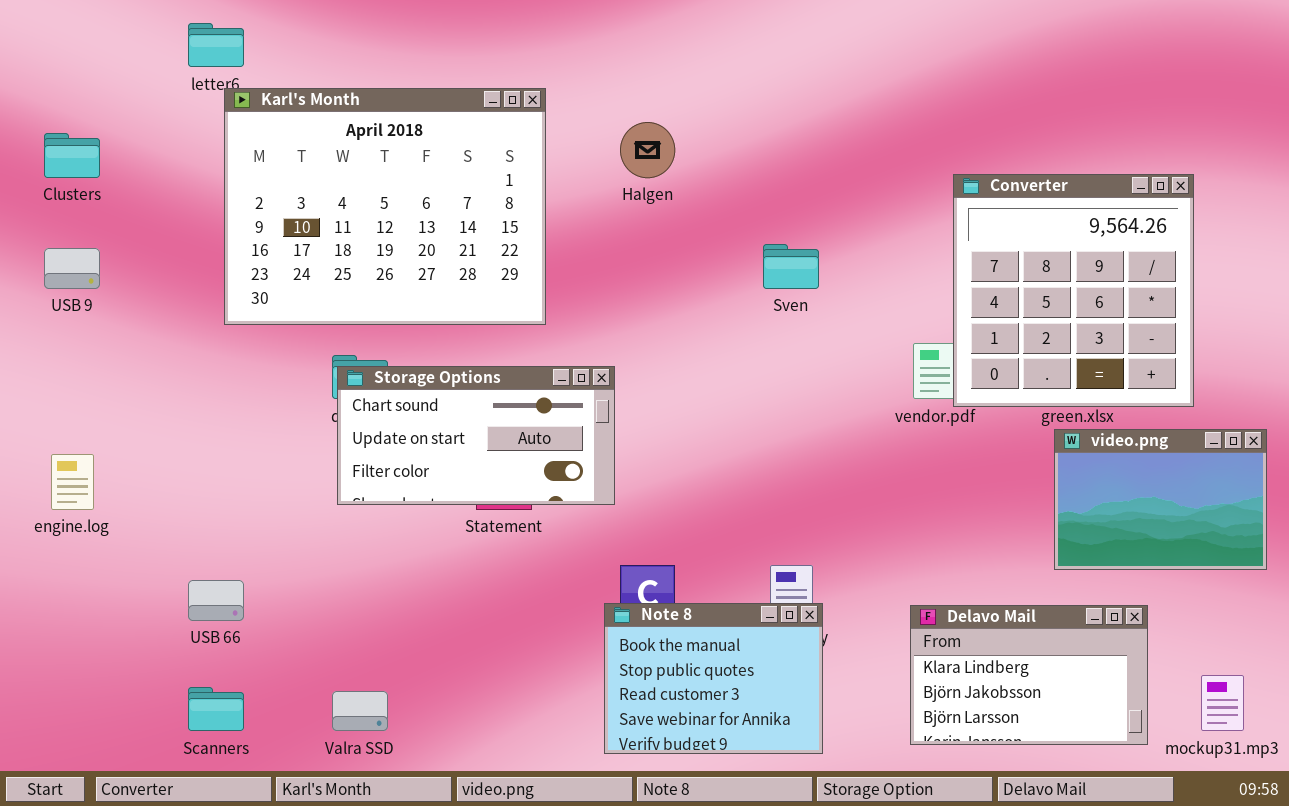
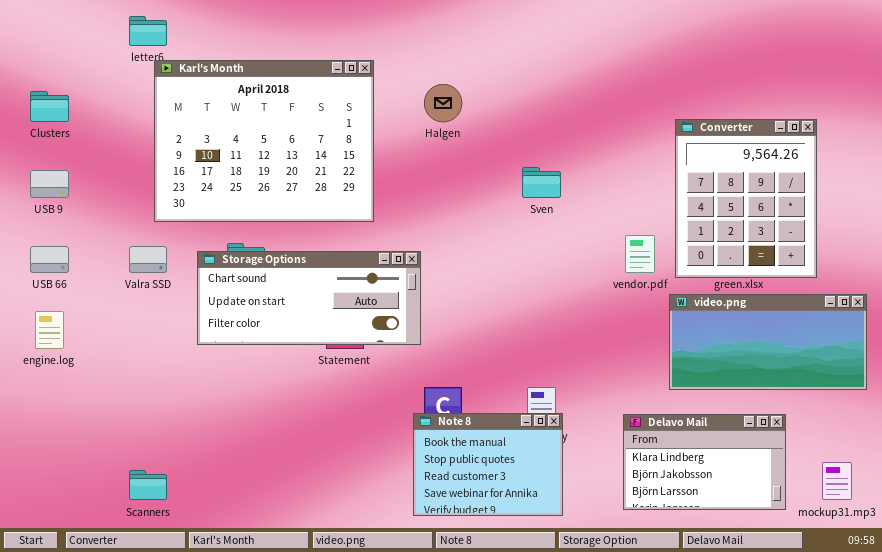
Converter: [953,174,1194,407] -> [675,119,817,278], resized
Storage Options: [337,366,615,505] -> [197,251,421,345], resized
video.png: [1054,429,1267,570] -> [669,294,867,390], resized
USB 66: [188,580,244,621] -> [30,246,69,273], moved
Valra SSD: [332,691,388,731] -> [129,246,167,273], moved

